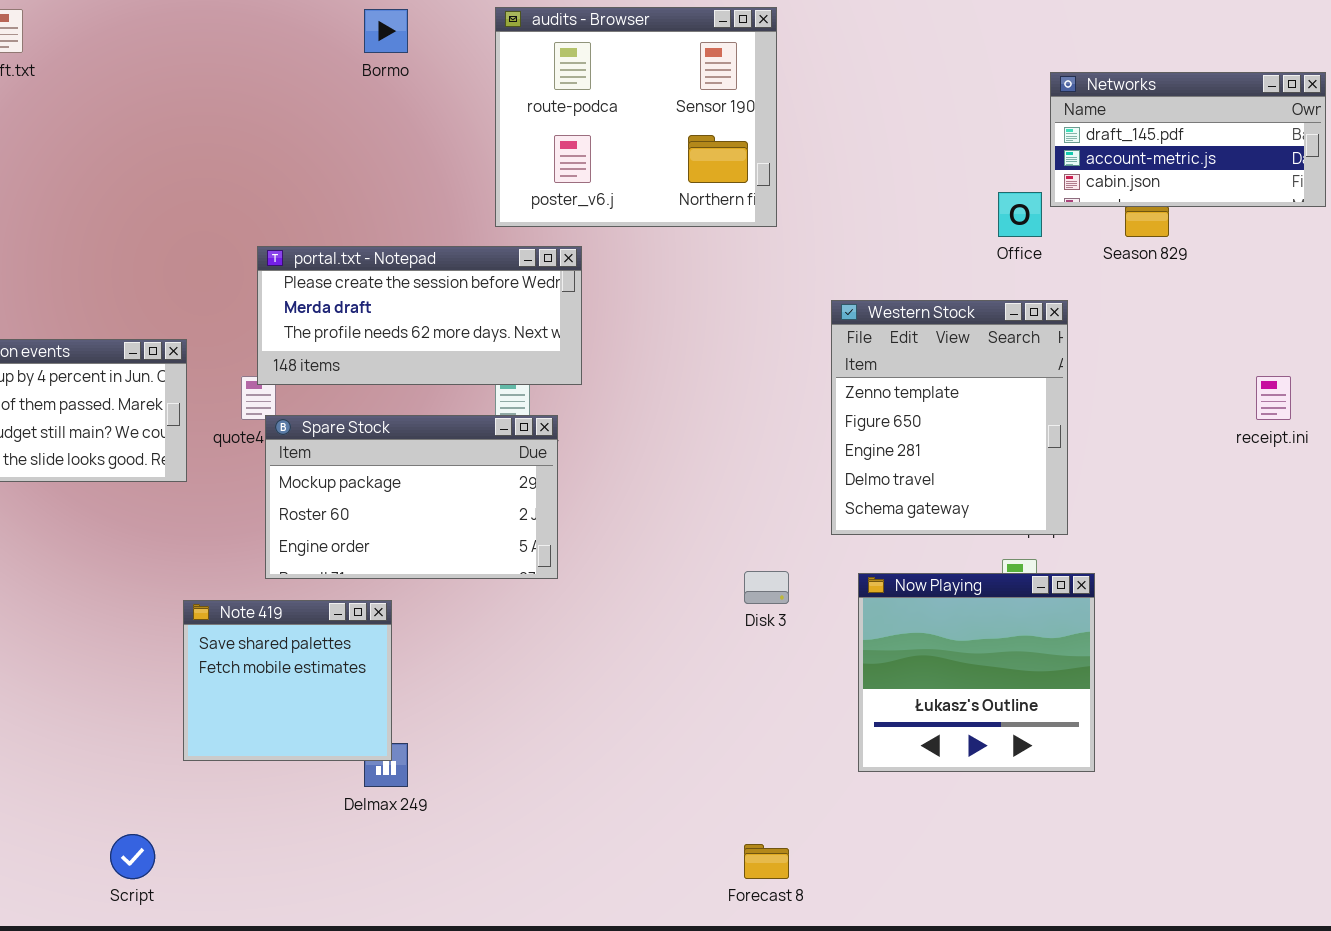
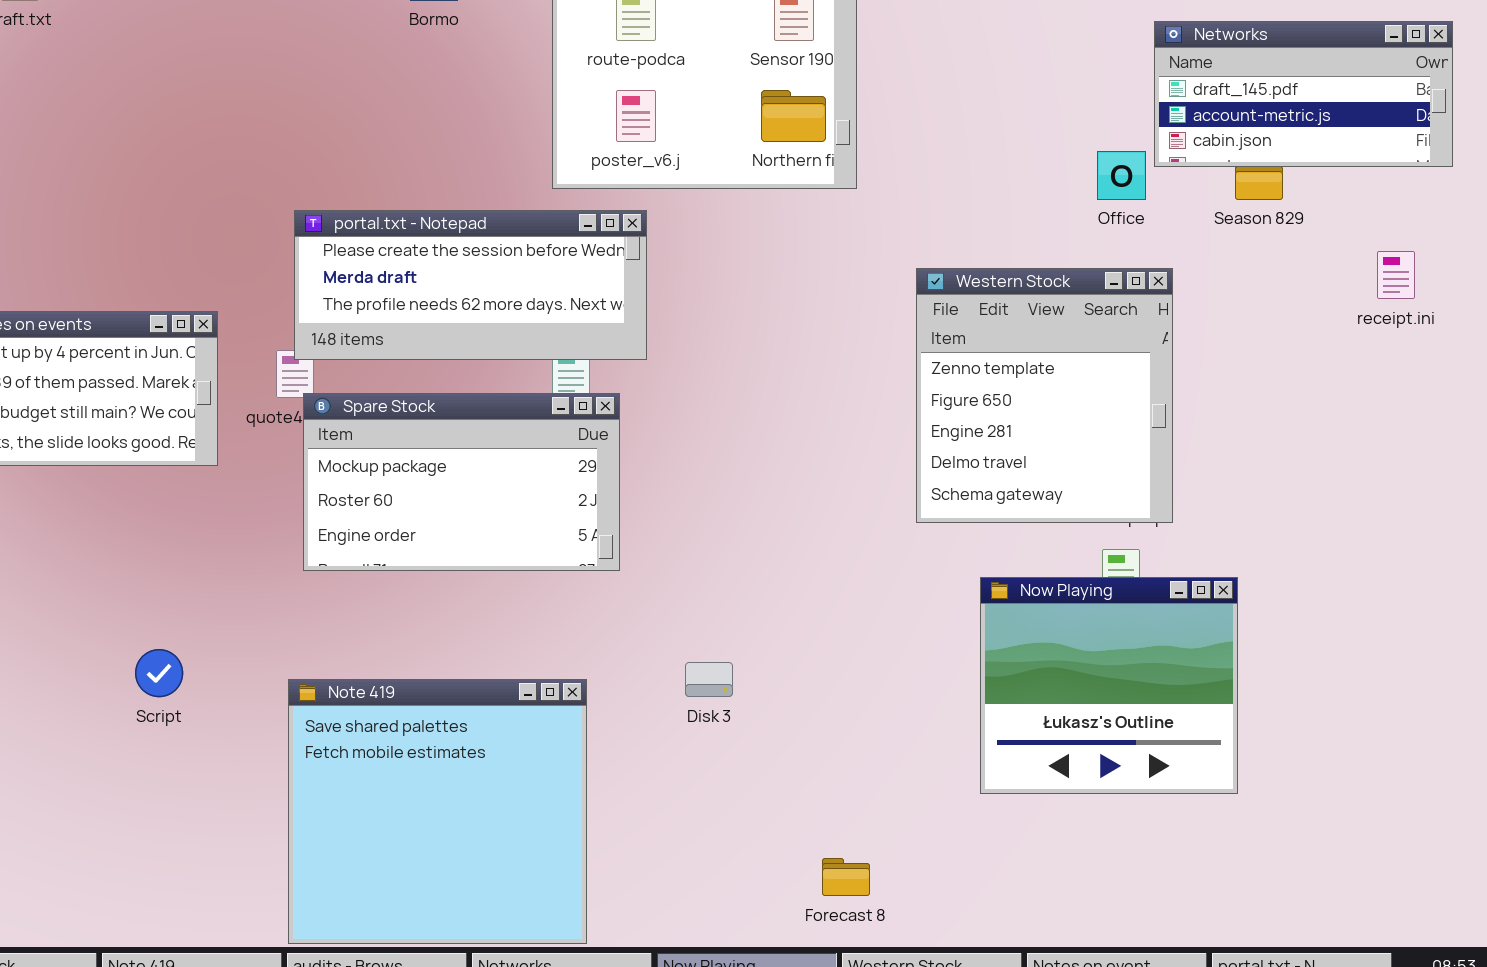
receipt.ini: [1256,376,1291,420] -> [1377,251,1415,299], moved
Disk 3: [744,571,789,604] -> [685,662,733,697], moved
Now Playing: [858,573,1095,772] -> [980,577,1238,794], moved
Note 419: [183,600,392,761] -> [288,679,587,944], moved, resized
Script: [110,834,155,879] -> [135,649,183,697], moved

